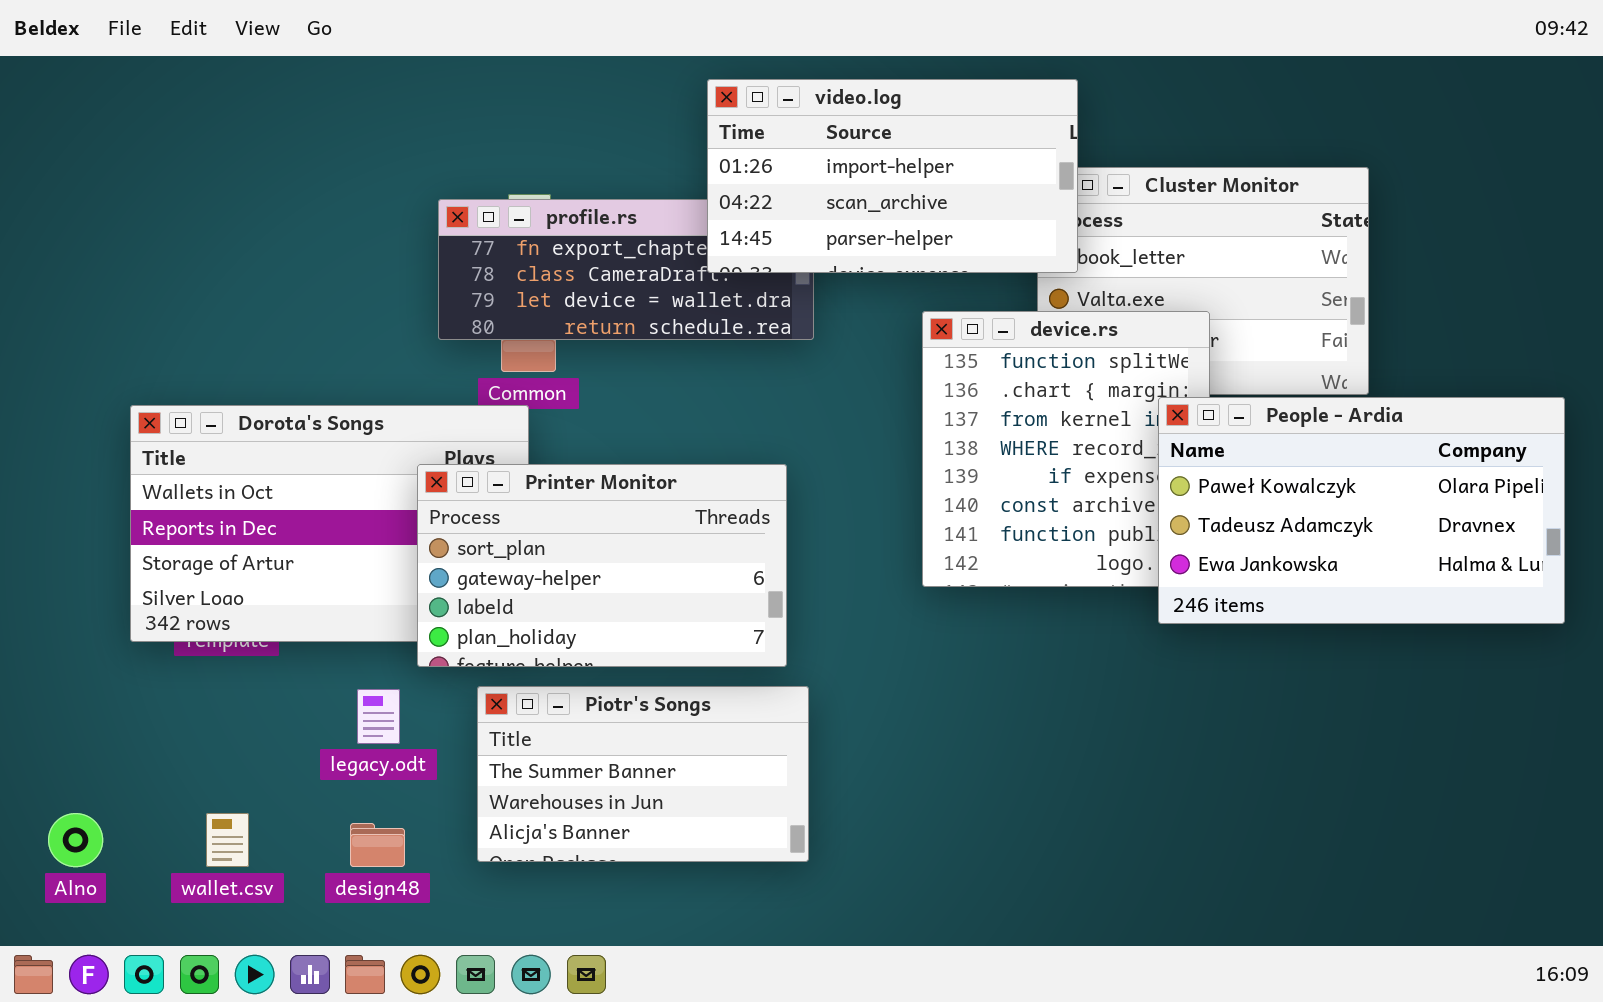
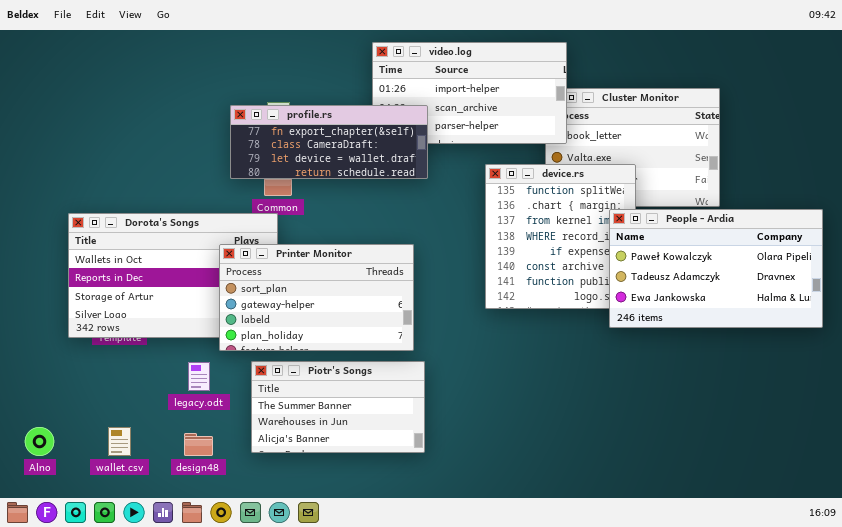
profile.rs: [438,199,814,340] -> [230,105,428,179], raised

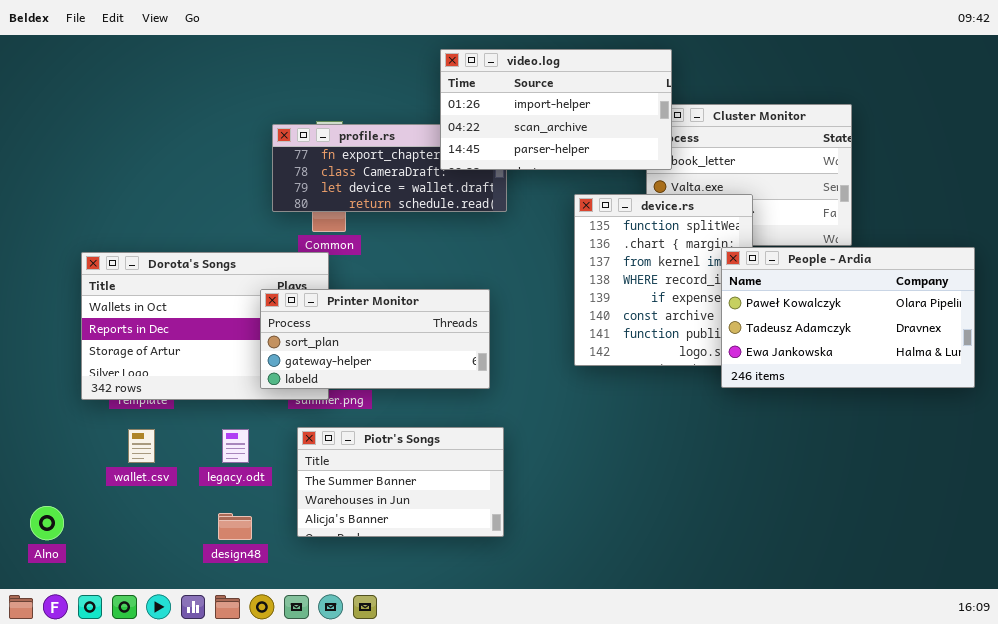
video.log: [372,42,567,144] -> [440,49,672,170], raised
Printer Monitor: [219,244,414,351] -> [260,289,490,389], resized
wallet.csv: [108,427,131,456] -> [128,429,155,463], moved

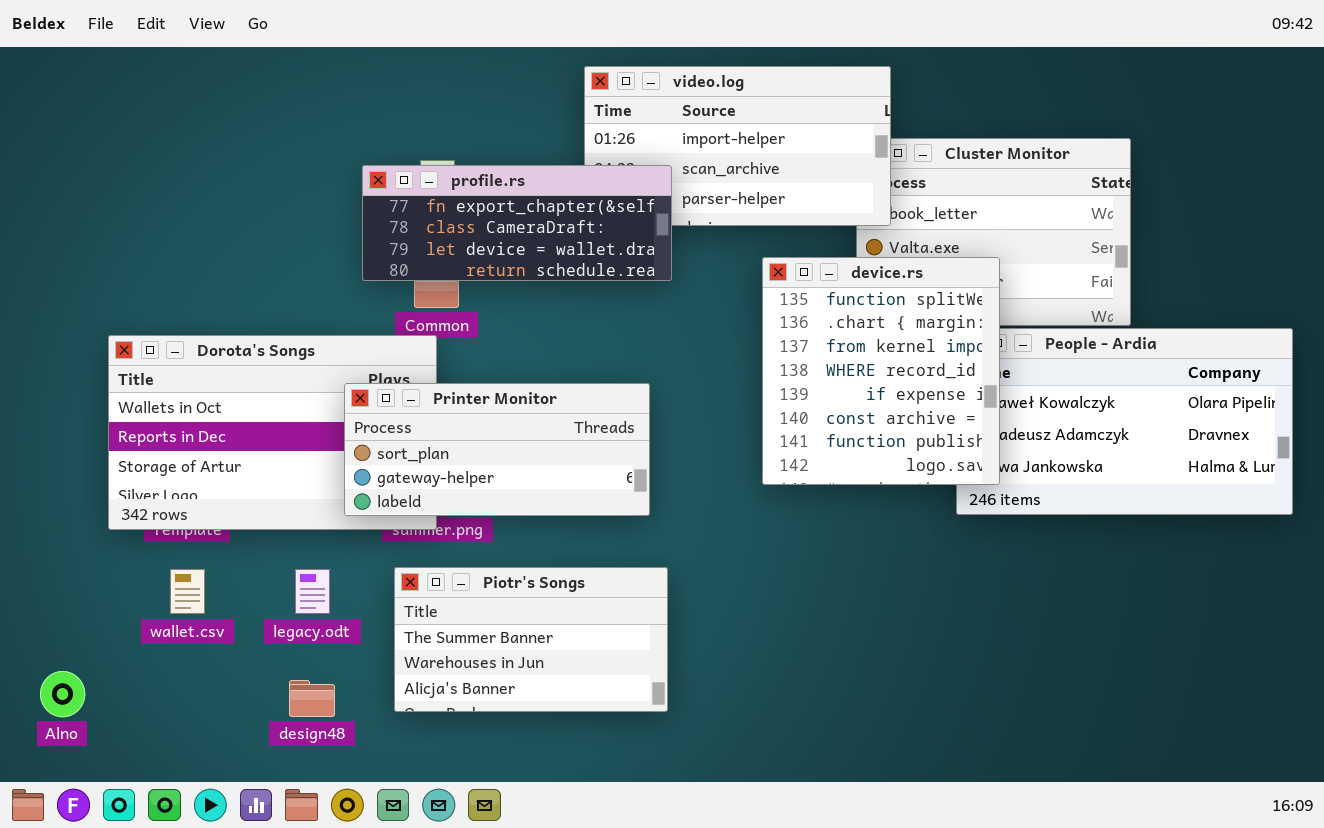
profile.rs: [272,124,507,212] -> [362,165,672,281], raised
device.rs: [574,194,753,366] -> [762,257,1000,485], raised

